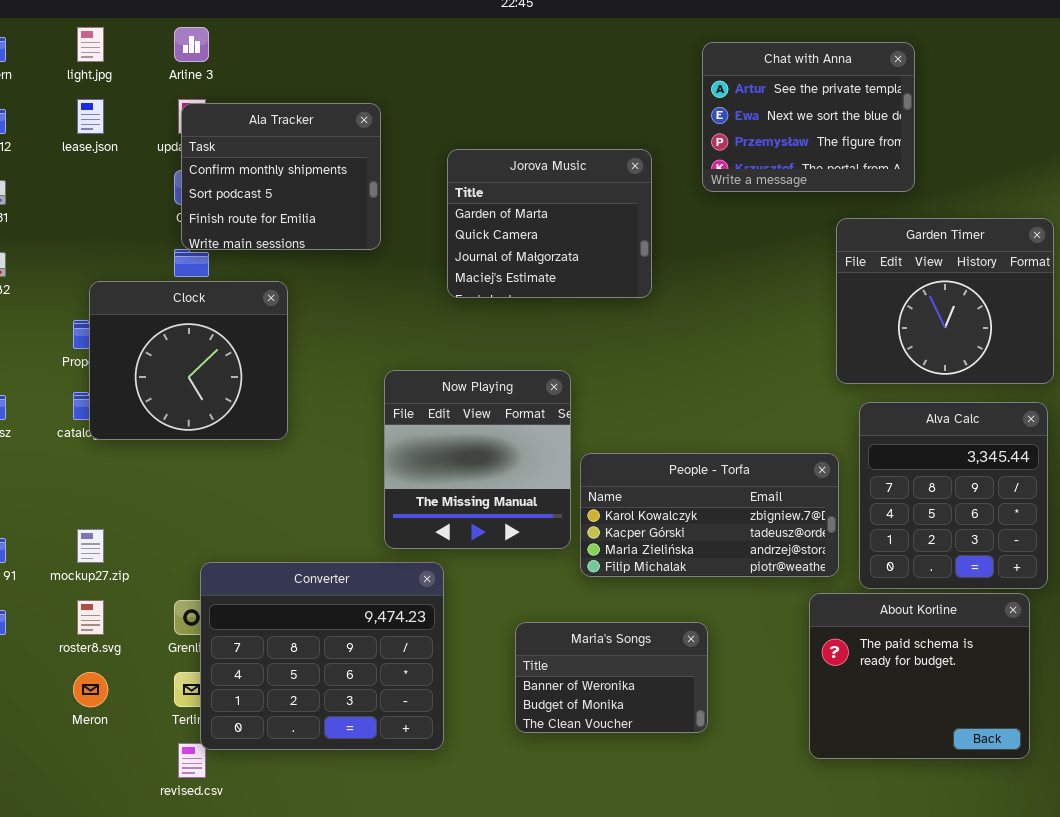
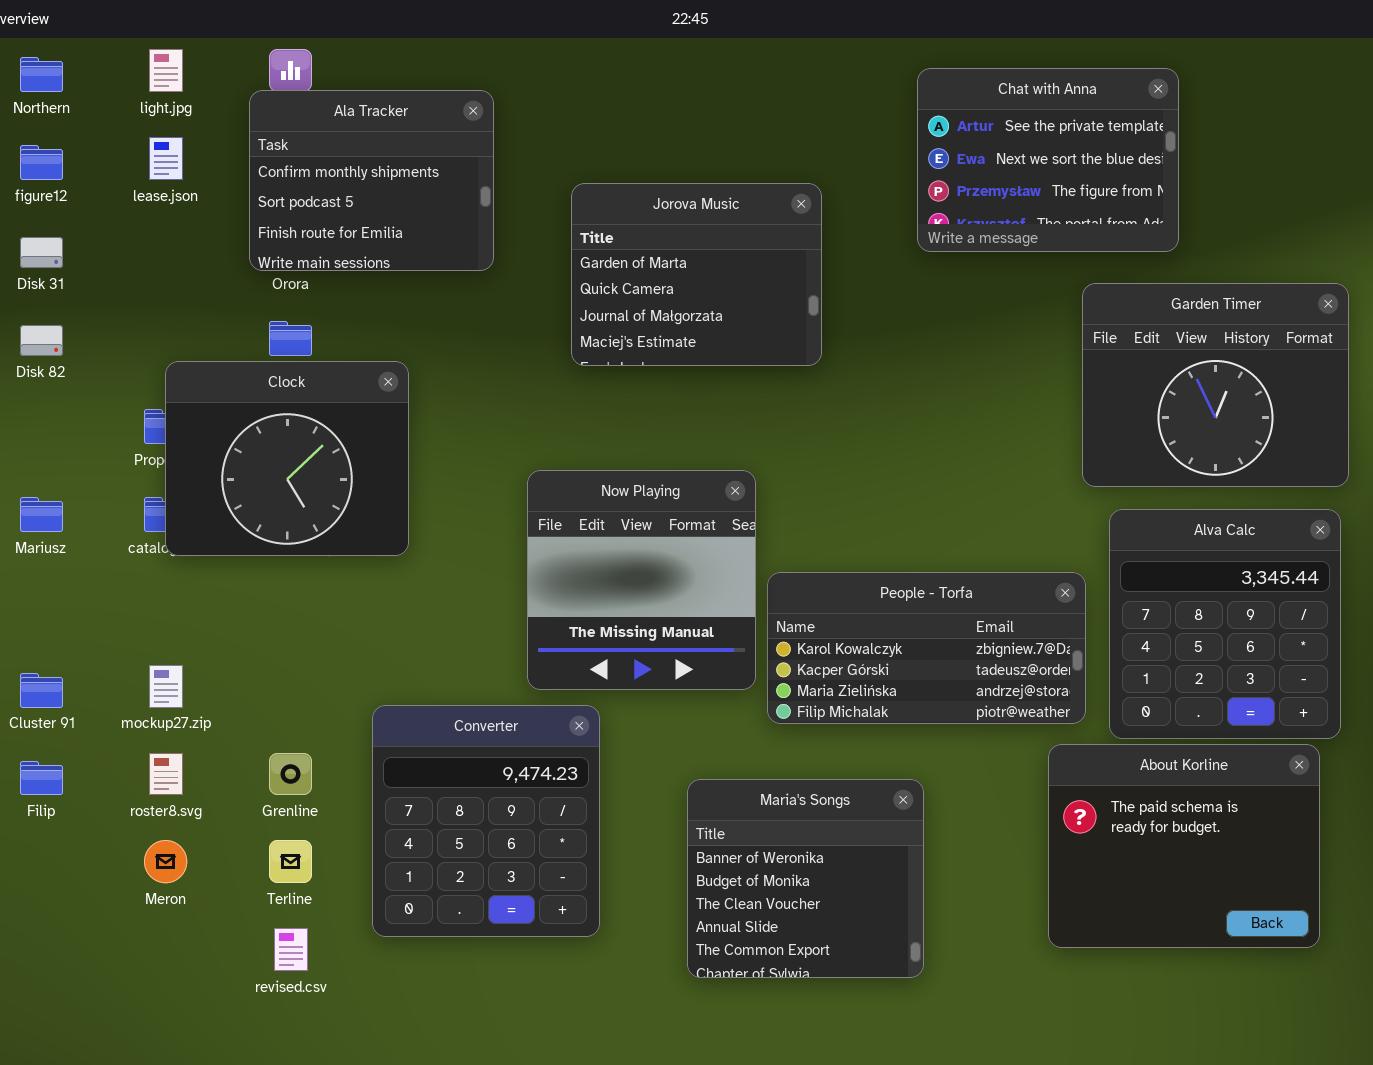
Ala Tracker: [181,103,381,250] -> [249,90,494,271], moved
Jorova Music: [447,149,652,298] -> [571,183,822,366], moved
Converter: [200,562,444,750] -> [372,705,600,937], resized
Maria's Songs: [515,622,708,733] -> [687,779,924,978], resized

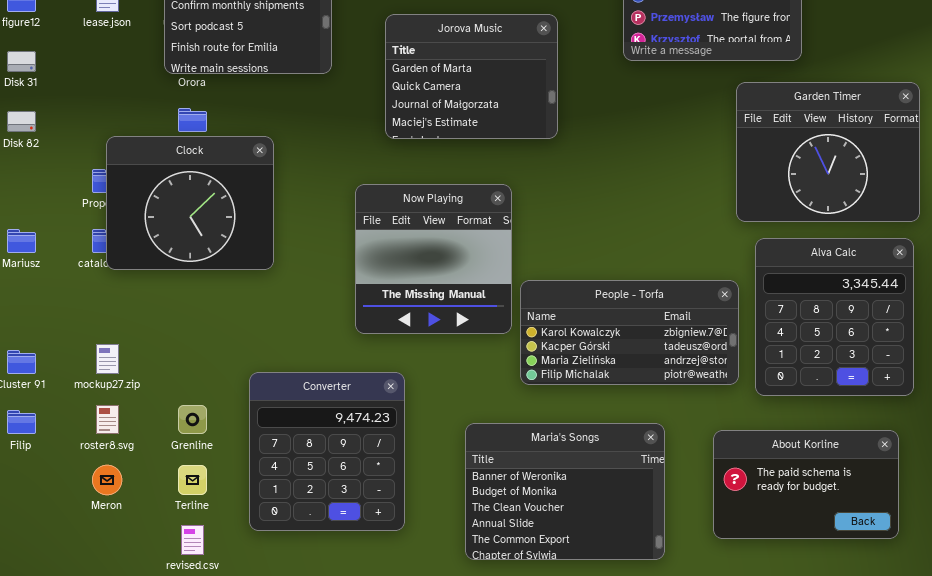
Now Playing: [527,470,756,690] -> [355,184,512,334], moved
About Korline: [1048,744,1320,948] -> [713,430,899,539], resized
Maria's Songs: [687,779,924,978] -> [465,423,665,560], resized

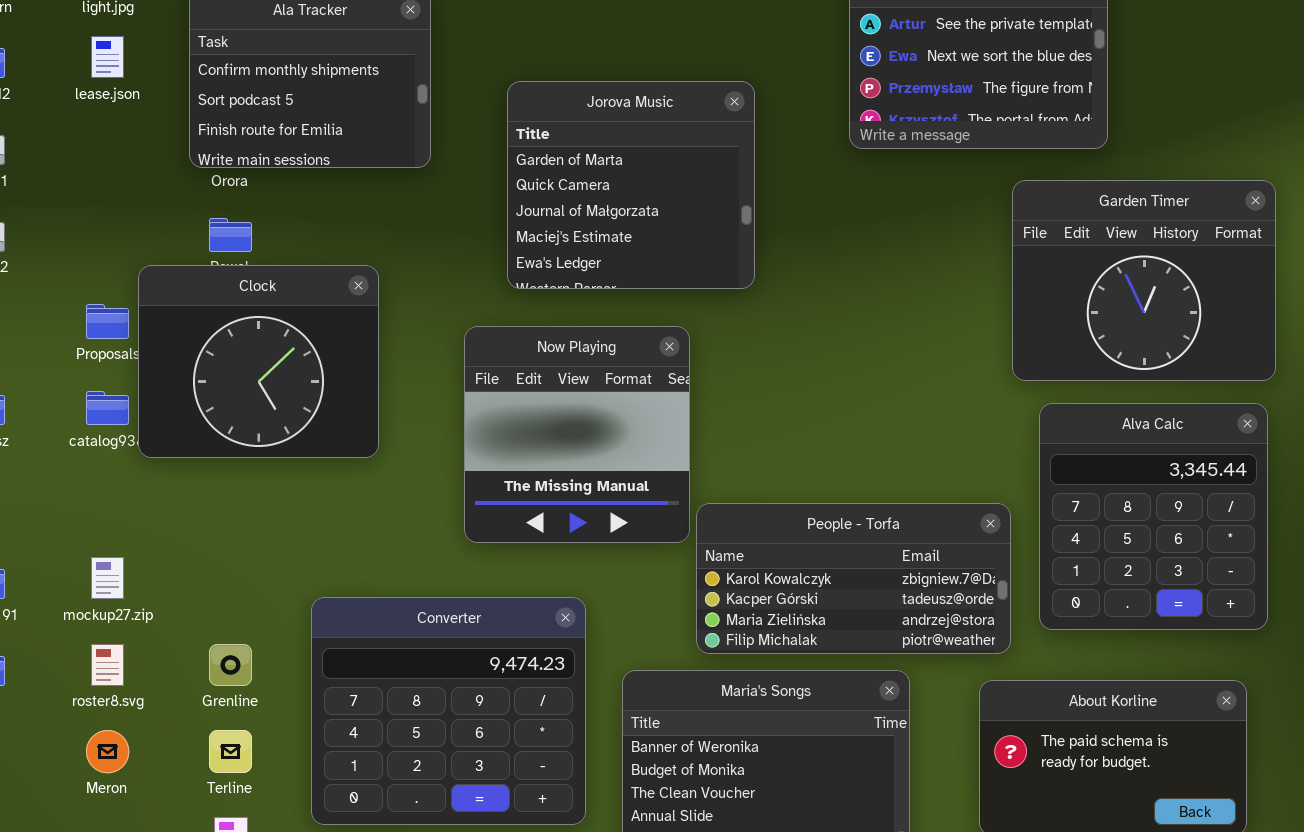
Jorova Music: [385,14,558,139] -> [507,81,755,289], resized
Clock: [106,136,274,270] -> [138,265,379,458], moved
People - Torfa: [520,280,739,385] -> [696,503,1011,654], moved
Converter: [249,372,405,531] -> [311,597,586,825], resized

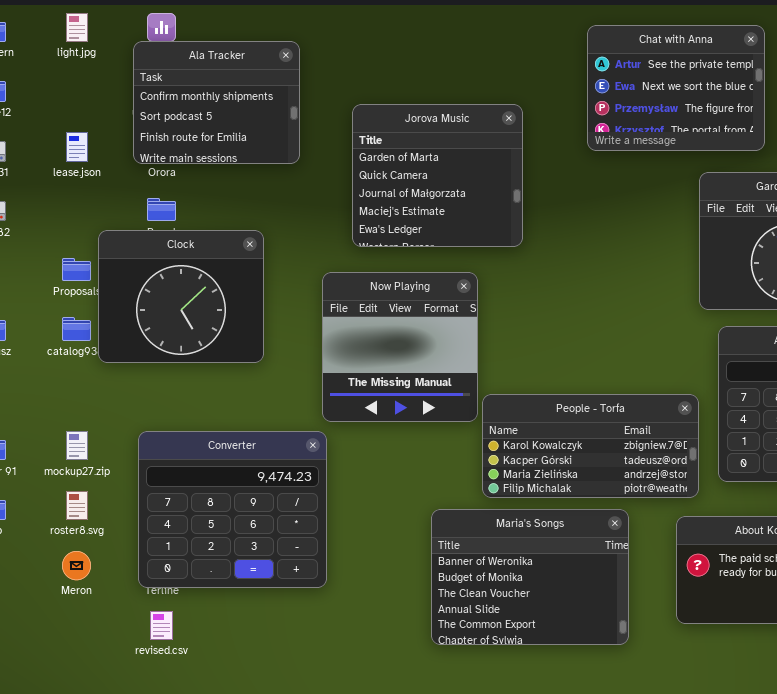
lease.json: [91,36,124,78] -> [66,132,88,162], moved
Converter: [311,597,586,825] -> [138,431,327,588], moved

